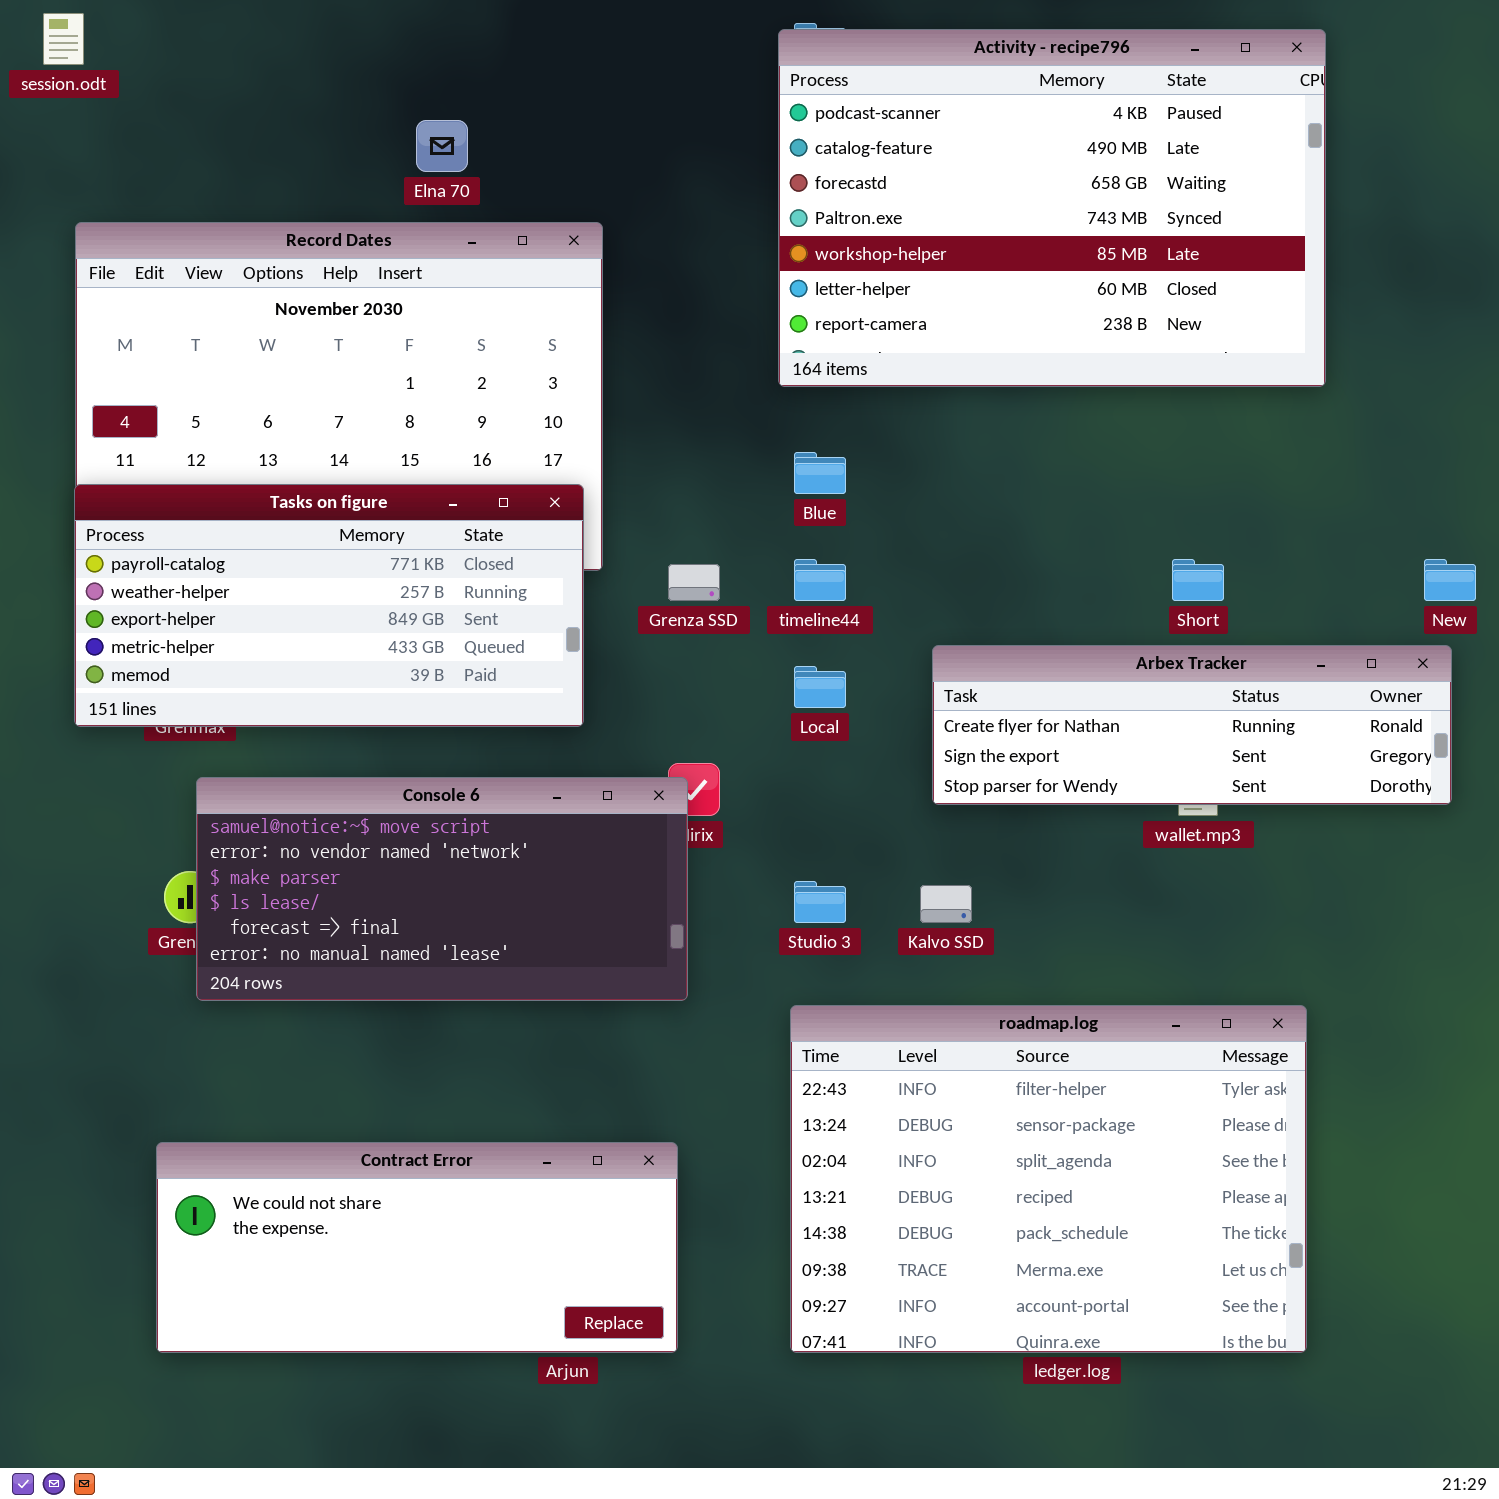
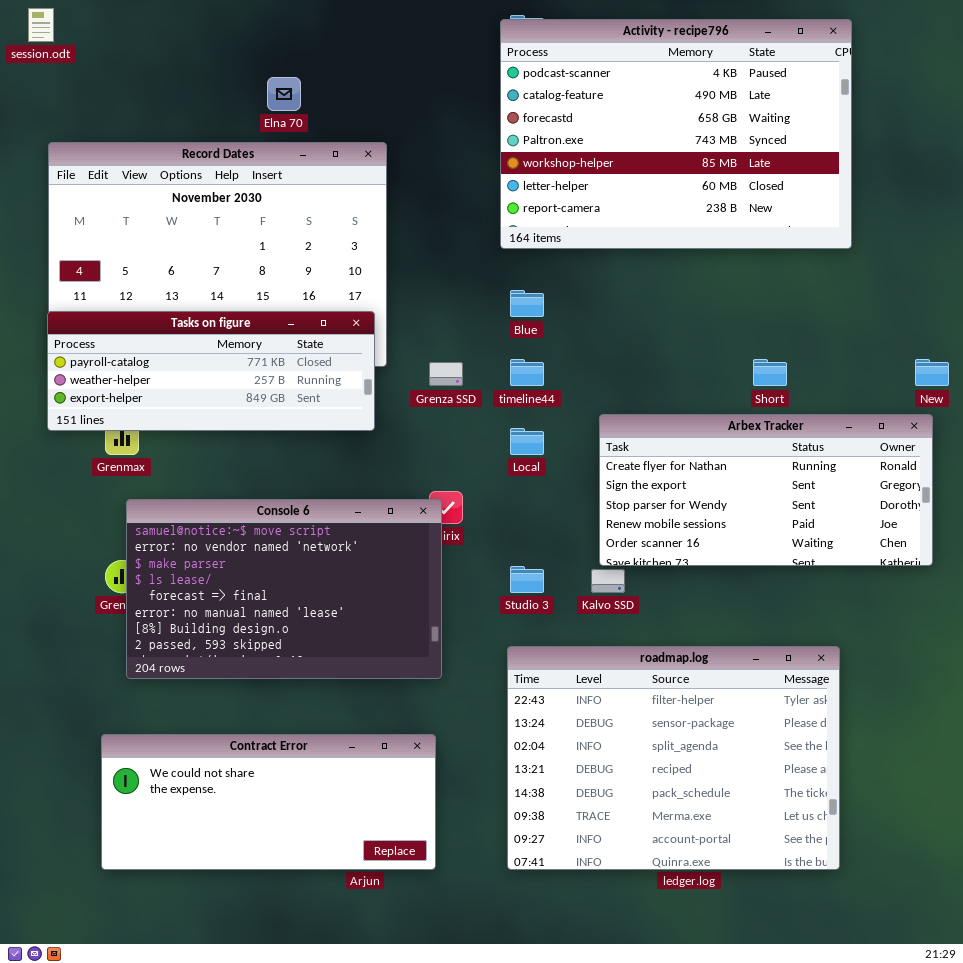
Tasks on figure: [74,484,584,727] -> [47,311,375,431], resized
Arbex Tracker: [932,645,1452,805] -> [599,414,933,566], resized
Console 6: [196,777,688,1001] -> [126,499,442,679], resized

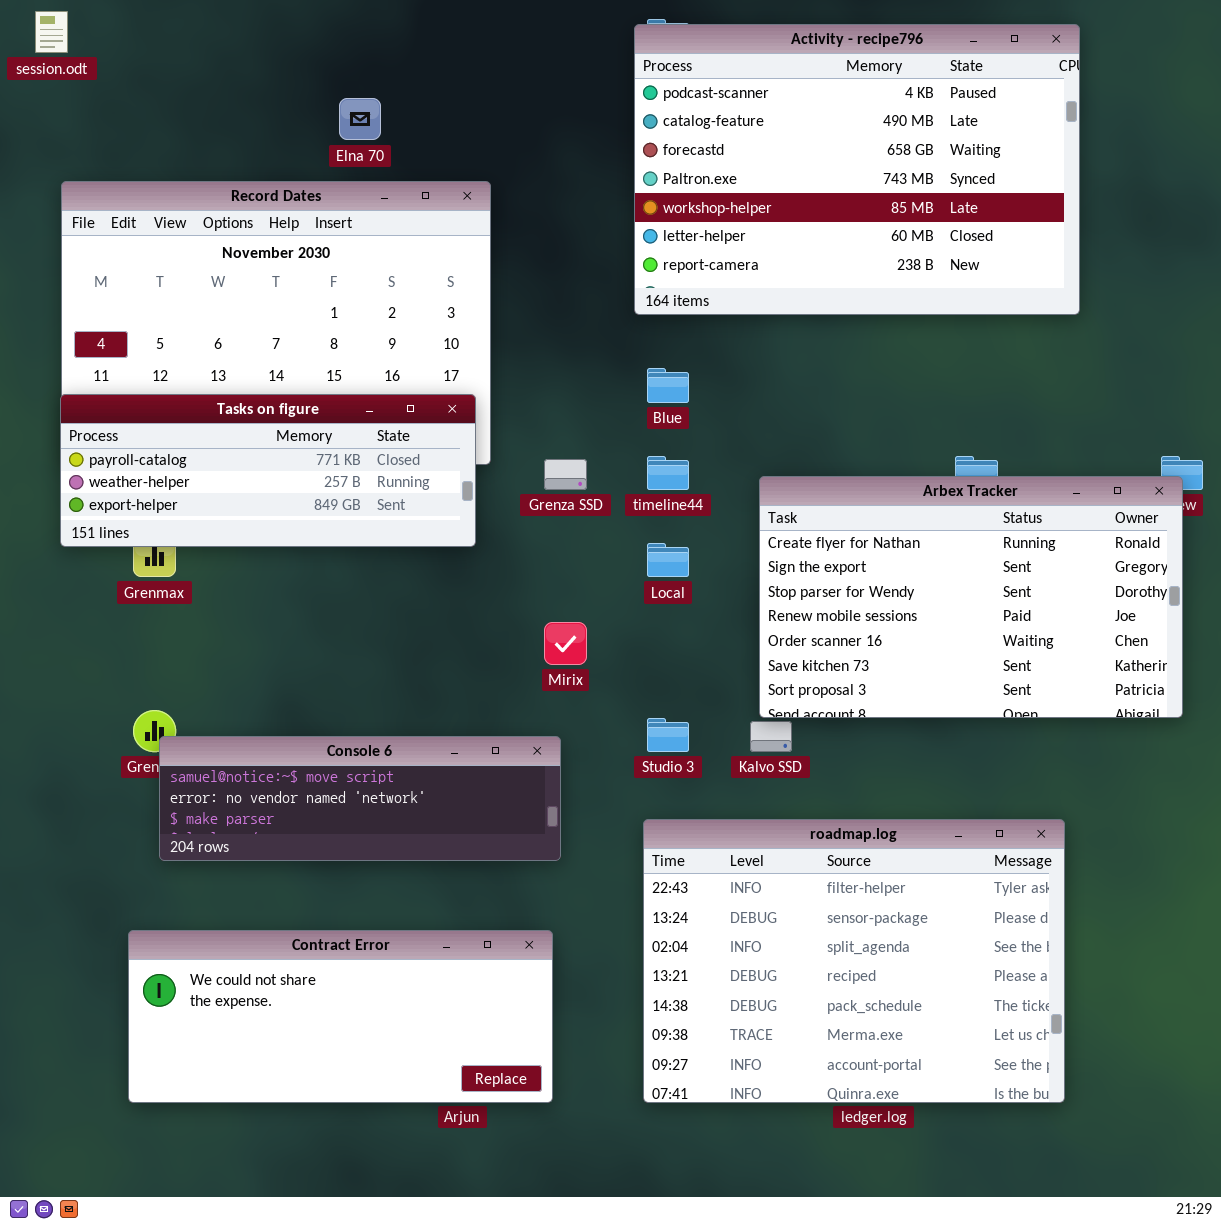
Arbex Tracker: [599,414,933,566] -> [759,476,1183,718], resized
Console 6: [126,499,442,679] -> [159,736,561,861], resized

